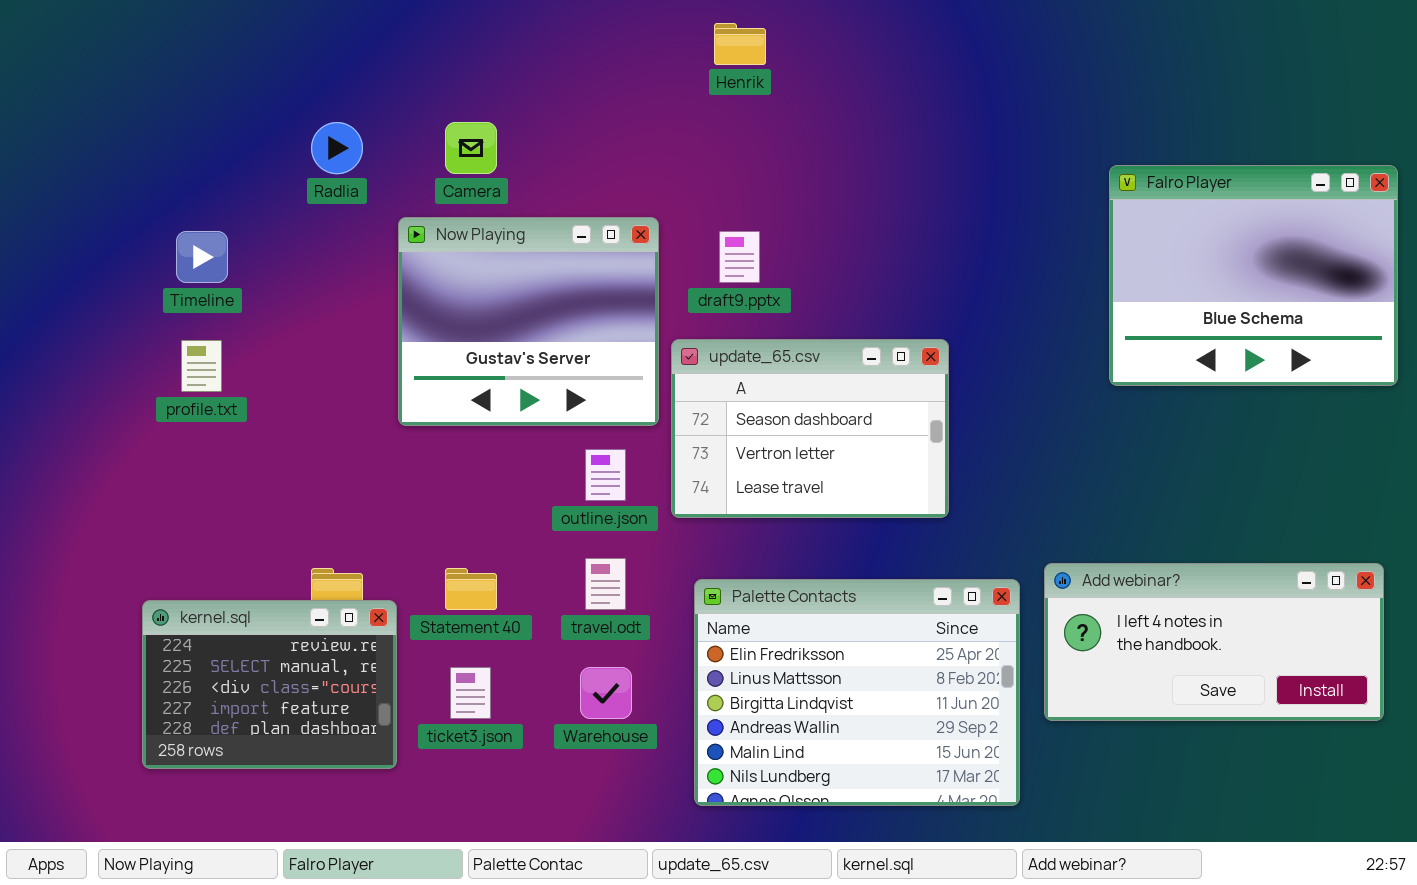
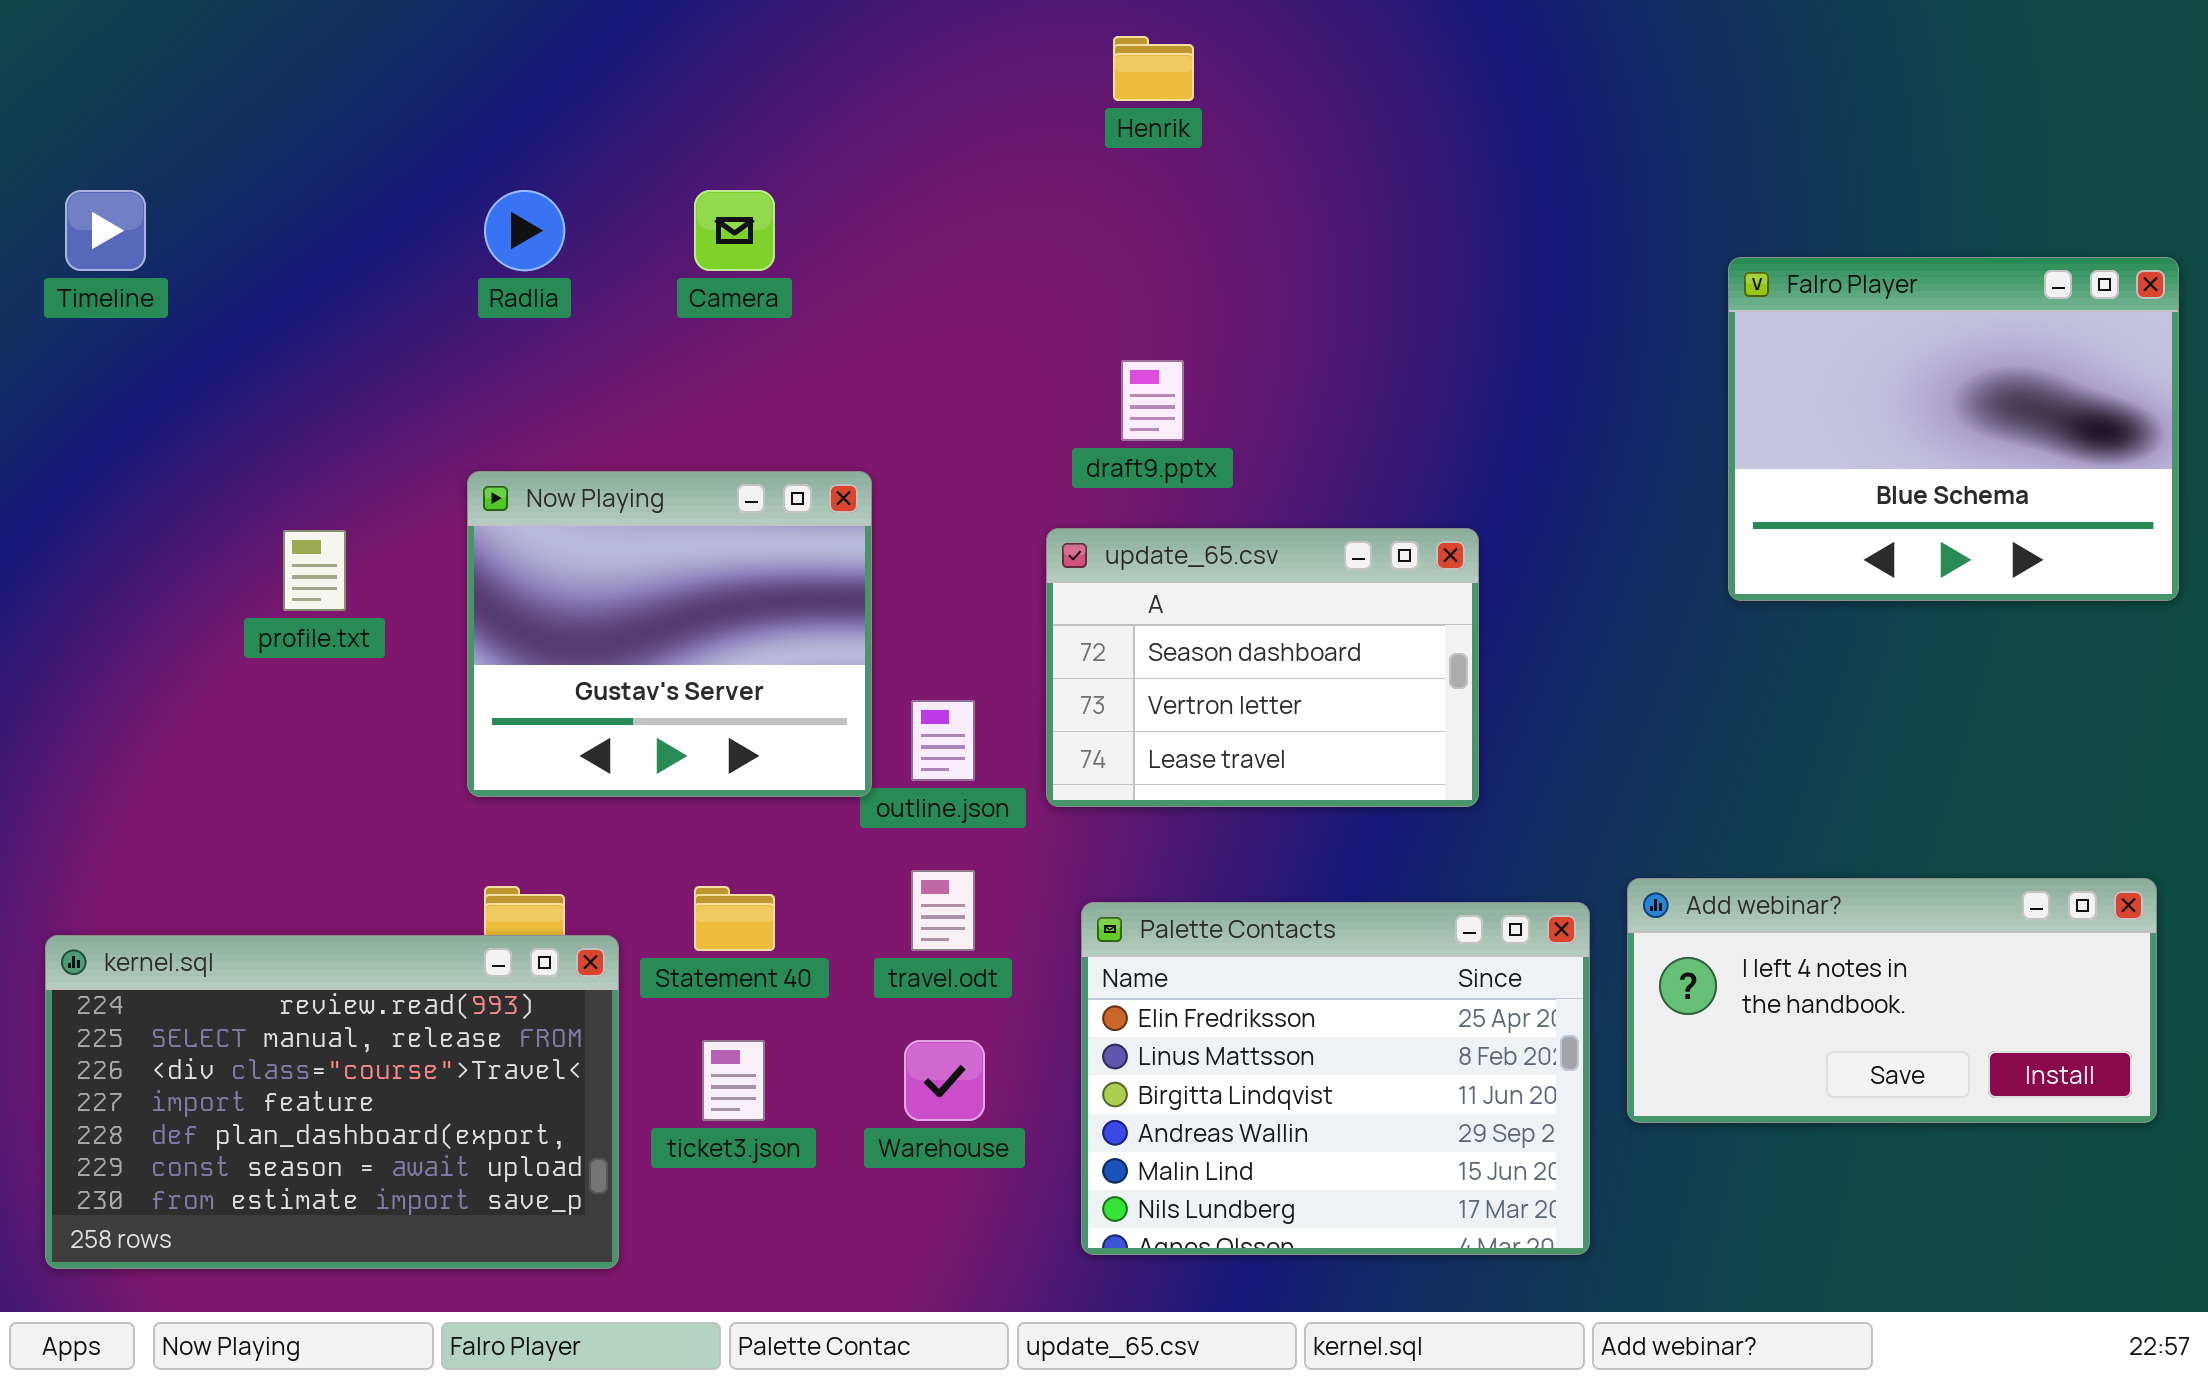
Now Playing: [398,217,659,426] -> [467,471,872,797], moved
Timeline: [176,231,228,283] -> [65,190,146,271], moved
kernel.sql: [142,600,397,769] -> [45,935,619,1269], resized

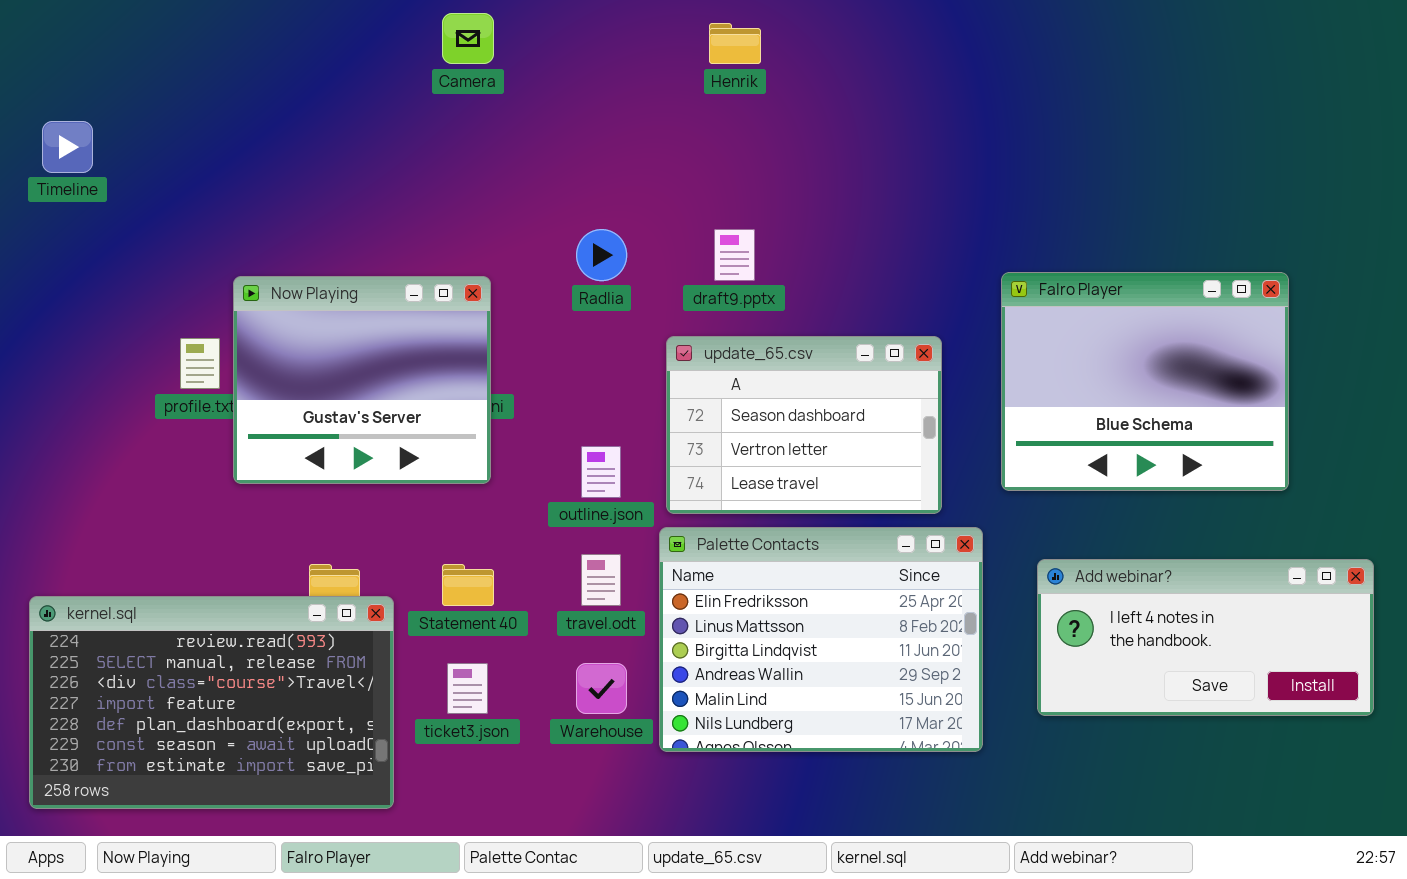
Radlia: [484,190,565,271] -> [576,229,627,281], moved
Camera: [694,190,775,271] -> [442,13,494,64], moved
Falro Player: [1728,257,2179,601] -> [1001,272,1289,491], moved
Now Playing: [467,471,872,797] -> [233,276,491,484], moved
Palette Contacts: [1081,902,1590,1255] -> [659,527,983,752], moved

